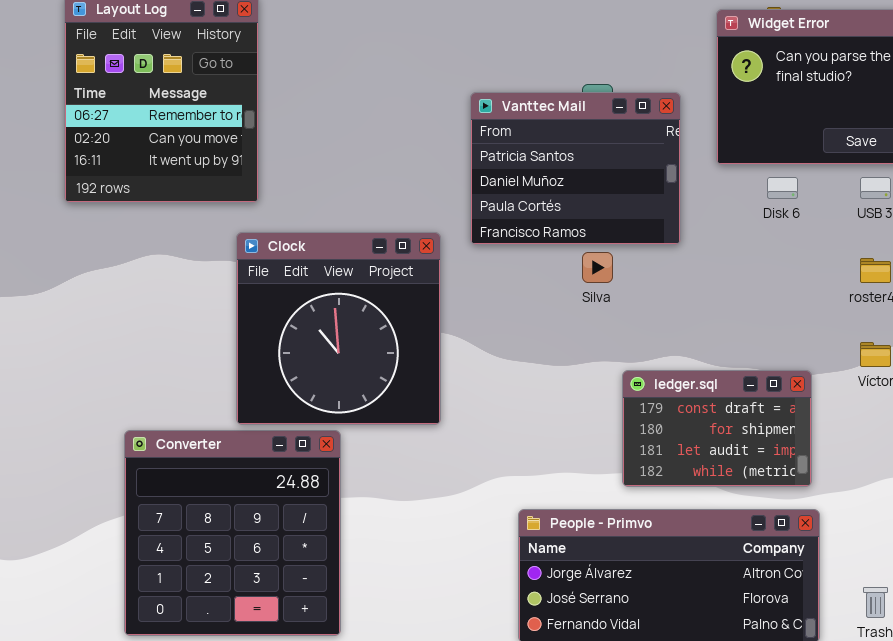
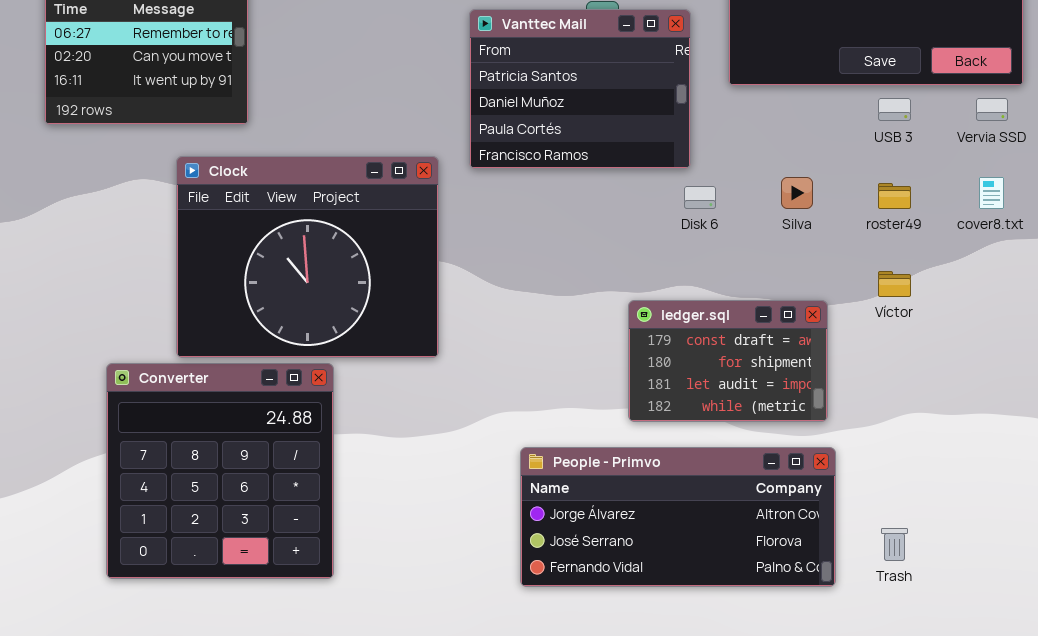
Disk 6: [767,177,798,199] -> [684,186,716,209], moved
Clock: [236,232,441,425] -> [176,156,439,358], resized
Silva: [582,252,613,283] -> [781,177,813,209], moved

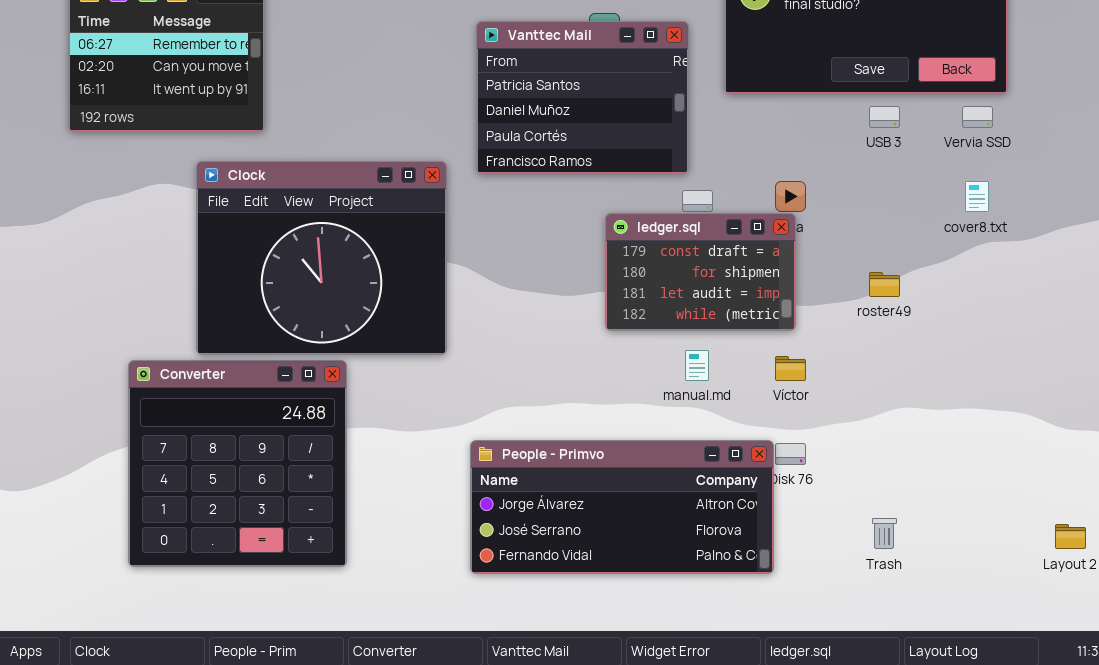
roster49: [878,183,911,209] -> [869,272,900,297], moved
Víctor: [878,271,911,297] -> [775,356,806,381], moved
ledger.sql: [628,300,828,422] -> [605,213,796,331], moved
People - Primvo: [520,447,836,587] -> [470,440,774,574], moved

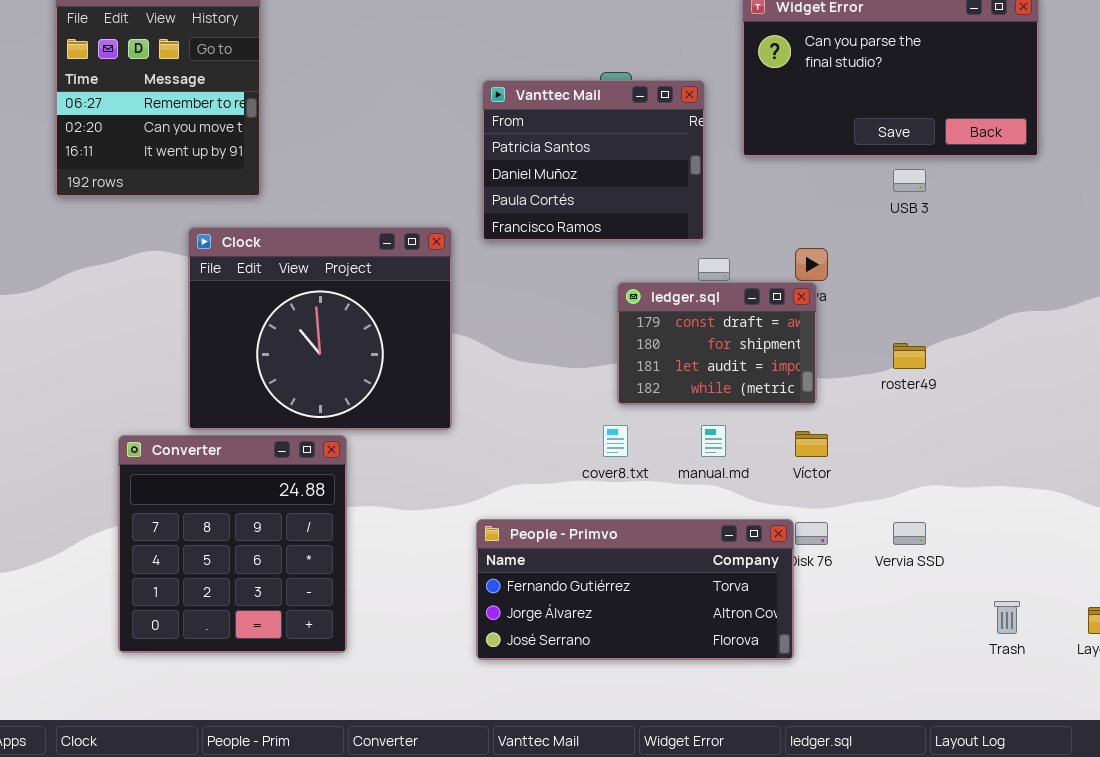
Vervia SSD: [962,106,993,128] -> [893,522,926,545], moved
cover8.txt: [965,181,989,212] -> [603,425,628,457], moved
People - Primvo: [470,440,774,574] -> [476,519,794,660], scrolled up 1 row
Trash: [872,518,897,549] -> [994,601,1020,634], moved

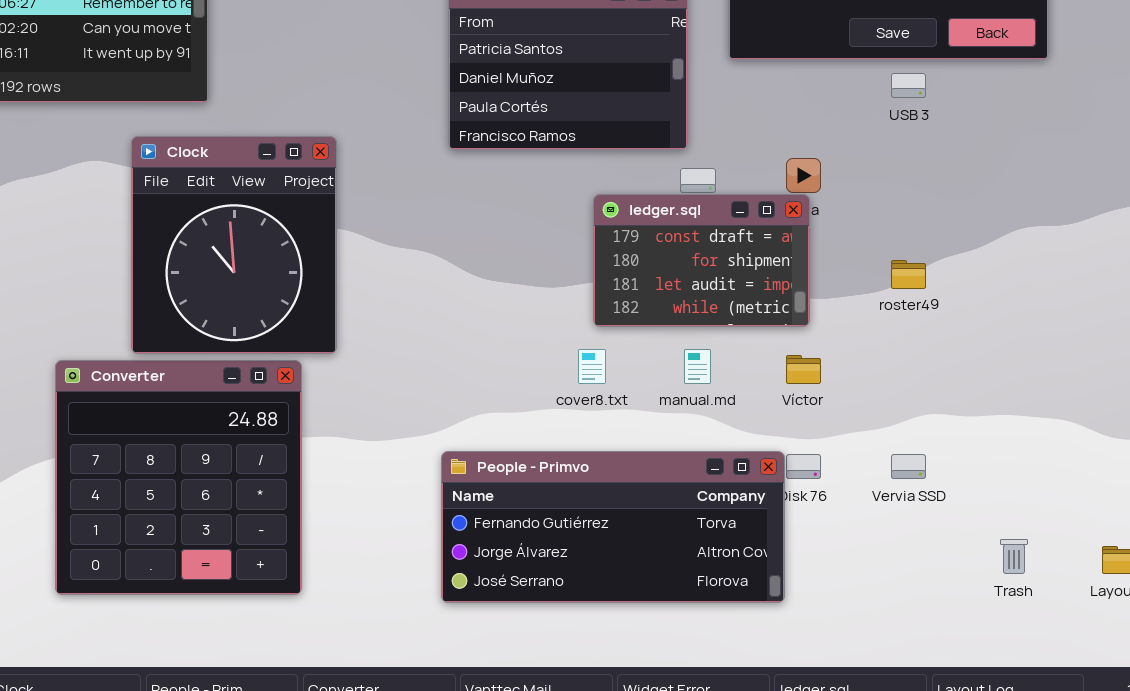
Clock: [188,227,452,430] -> [131,136,337,354], resized

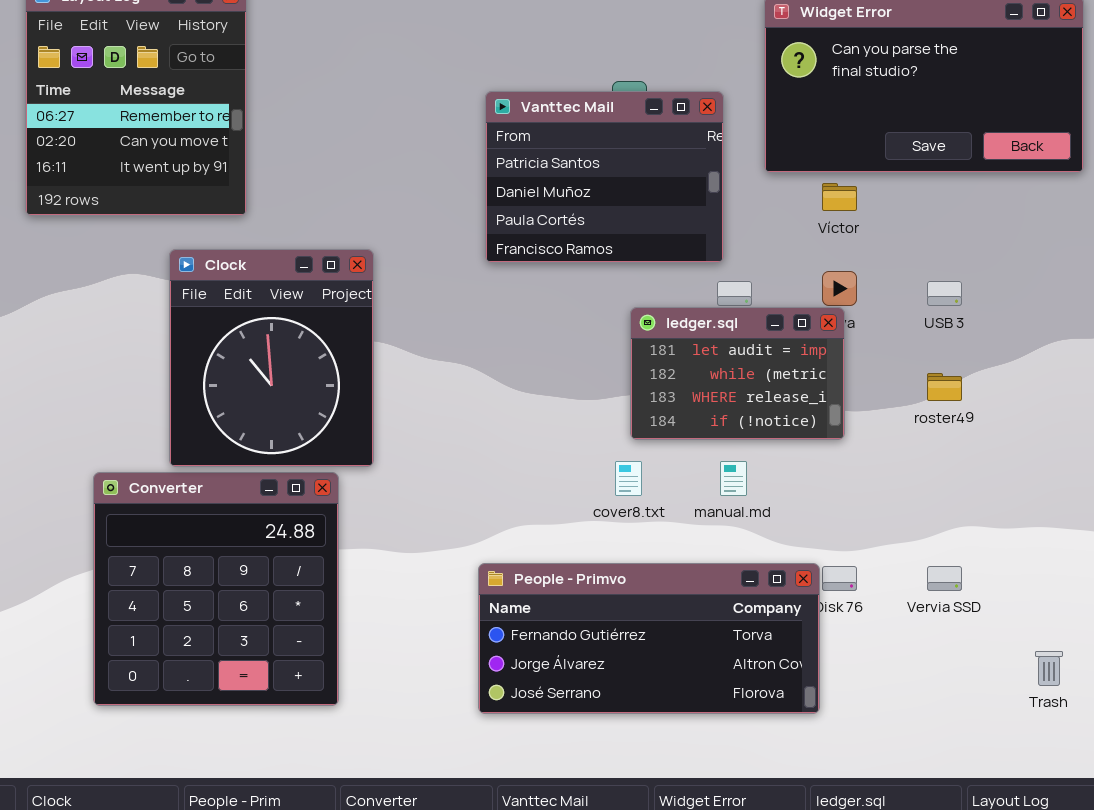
USB 3: [891,73,926,98] -> [927,281,962,306], moved
ledger.sql: [593,194,810,327] -> [630,307,845,440], scrolled down 2 rows
Víctor: [786,355,821,384] -> [822,183,857,211], moved

